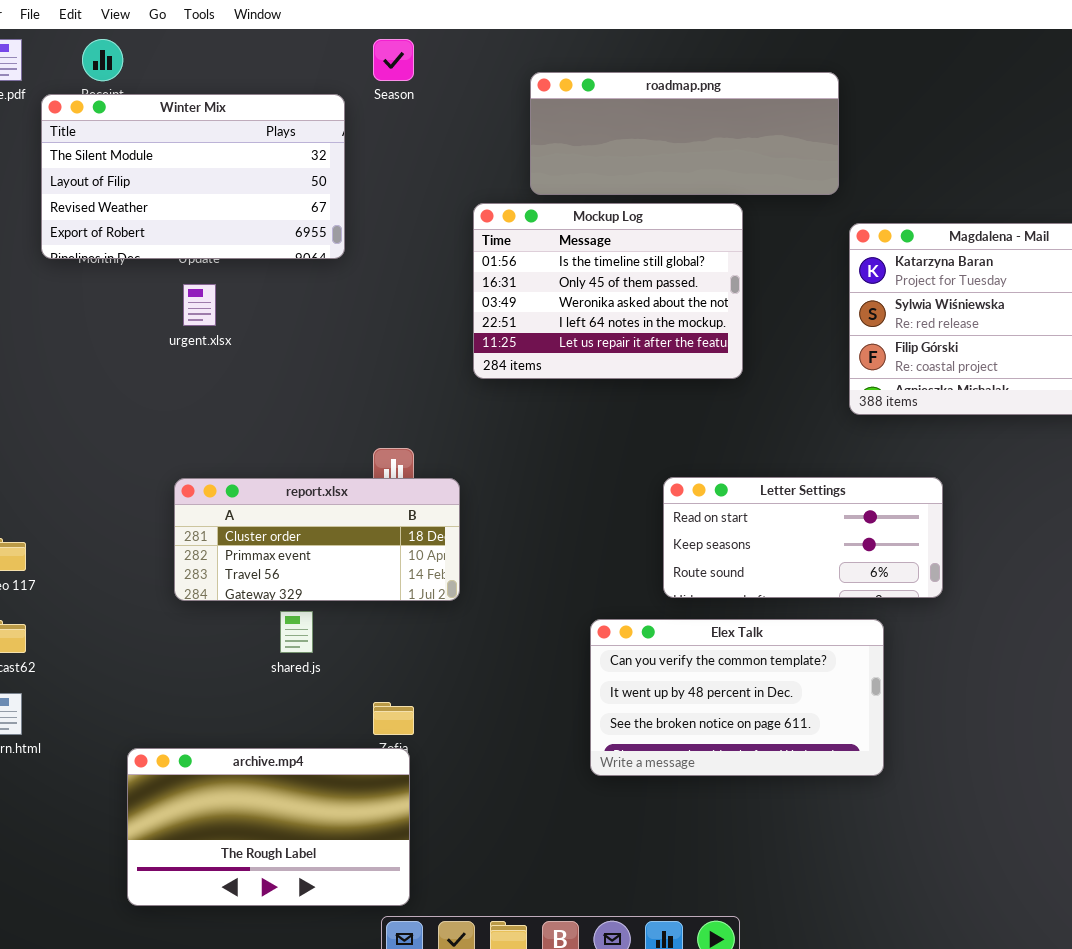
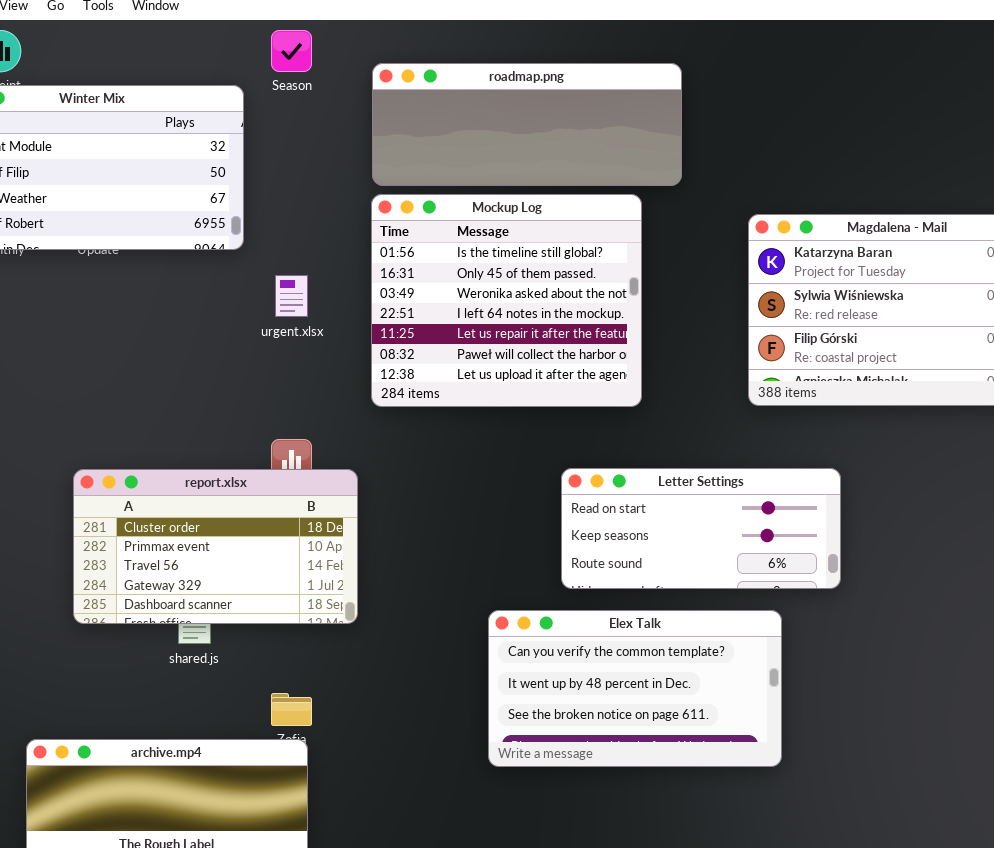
roadmap.png: [530,72,839,195] -> [372,63,682,186], moved
Mockup Log: [473,203,743,379] -> [371,194,642,407], resized
urgent.xlsx: [183,284,216,326] -> [275,275,308,317], moved
report.xlsx: [174,478,460,601] -> [73,469,358,624], resized

